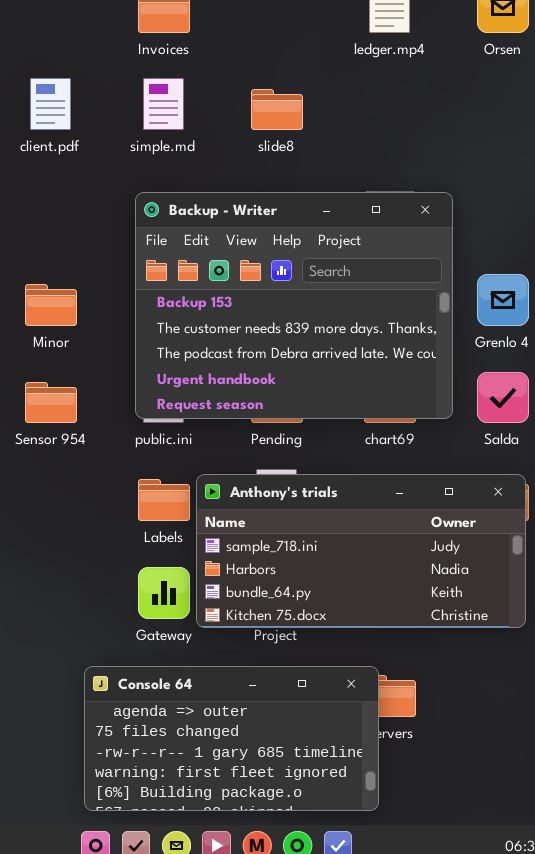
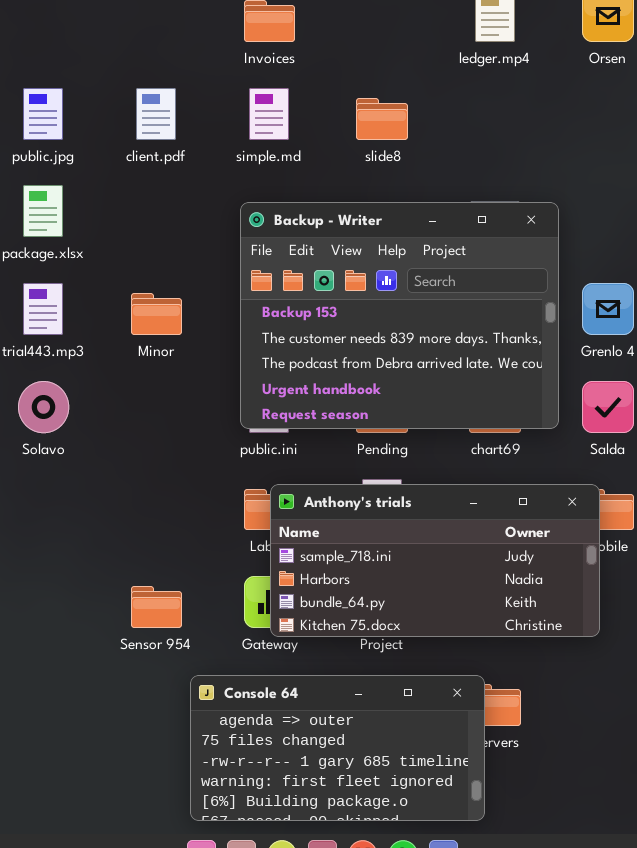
Sensor 954: [25,382,77,423] -> [131,586,182,628], moved
Anthony's trials: [196,474,526,628] -> [270,484,600,637], moved

